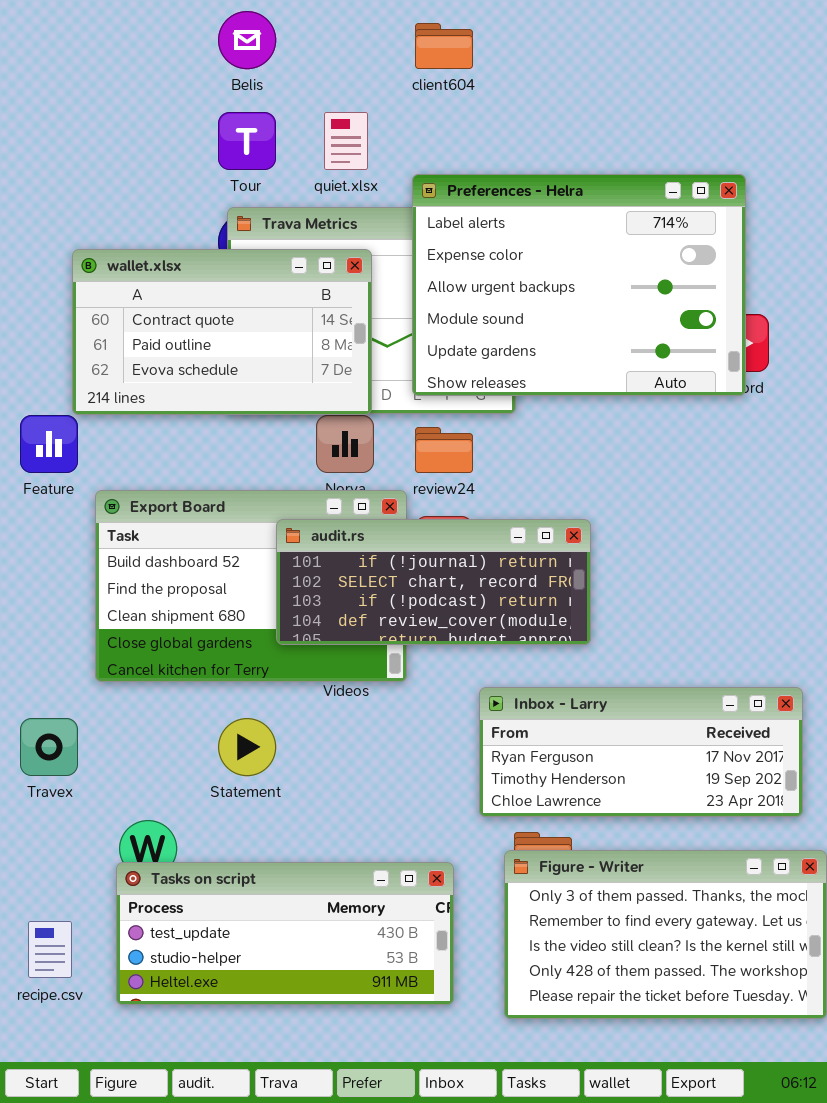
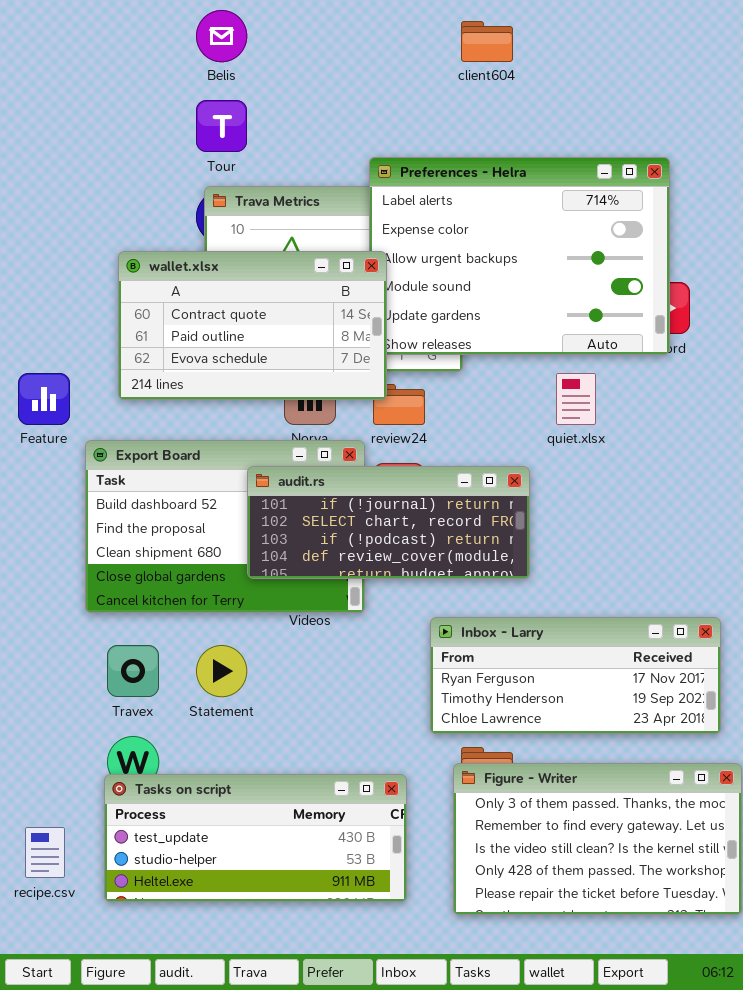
client604: [415,23,473,69] -> [461,21,513,62], moved
quiet.xlsx: [324,112,368,170] -> [556,373,596,425], moved
wallet.xlsx: [72,249,372,415] -> [118,251,387,400], moved
Travex: [20,718,78,776] -> [107,645,159,697], moved

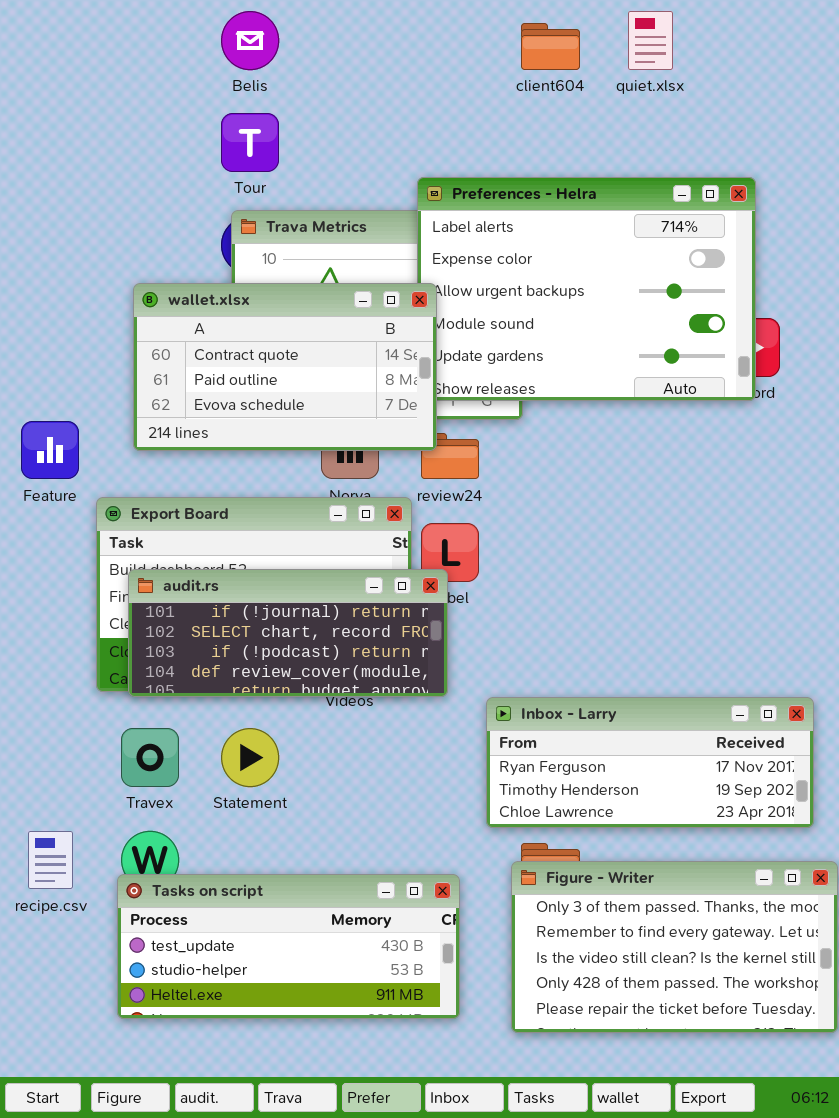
quiet.xlsx: [556,373,596,425] -> [628,11,673,70], moved
audit.rs: [247,466,530,579] -> [128,569,448,697], moved
recipe.csv: [25,827,65,878] -> [28,831,73,889], moved

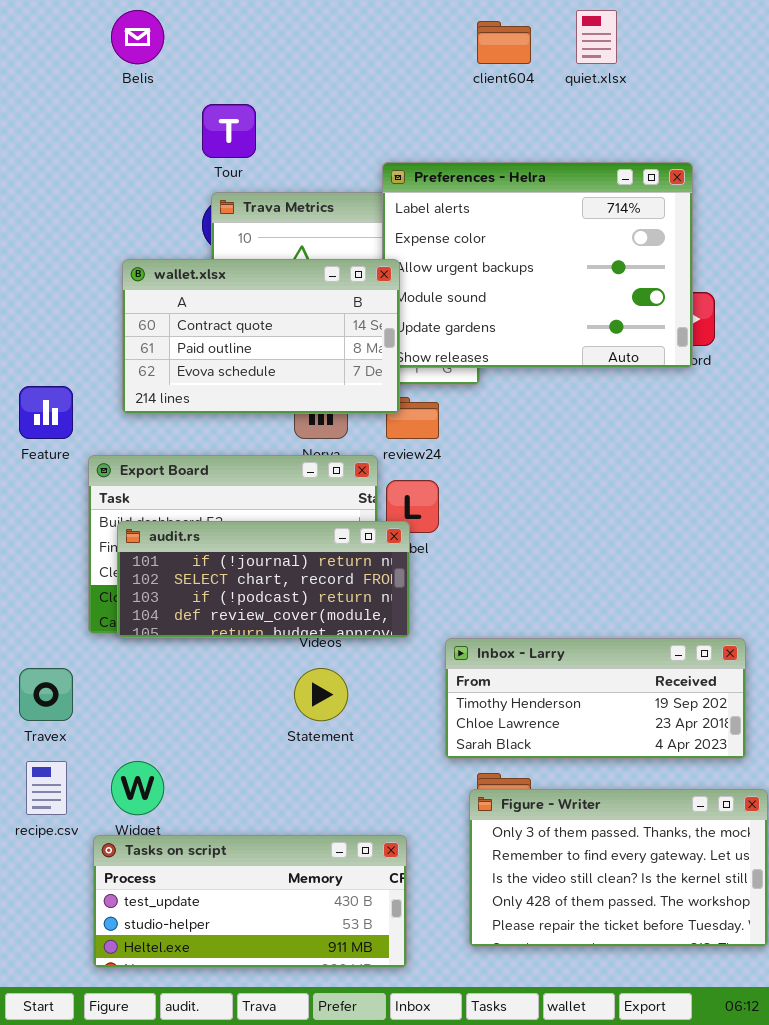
Belis: [221,11,279,70] -> [111,10,164,64], moved
Inbox - Larry: [486,697,814,828] -> [445,638,746,759], scrolled down 1 row
Travex: [121,728,179,787] -> [19,668,73,721], moved
Statement: [221,728,279,787] -> [294,668,348,721], moved
Tasks on script: [117,874,460,1019] -> [93,835,407,968], moved

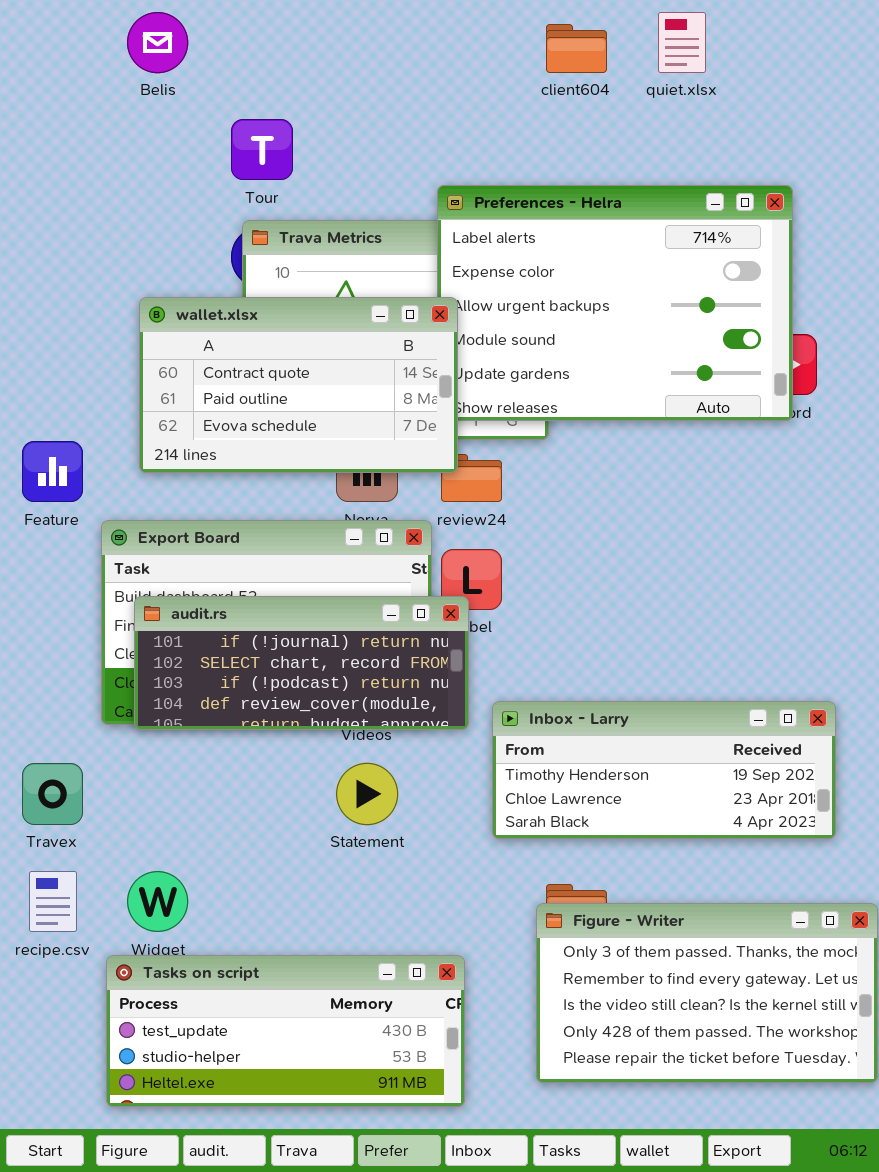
Inbox - Larry: [445,638,746,759] -> [492,701,836,839], moved

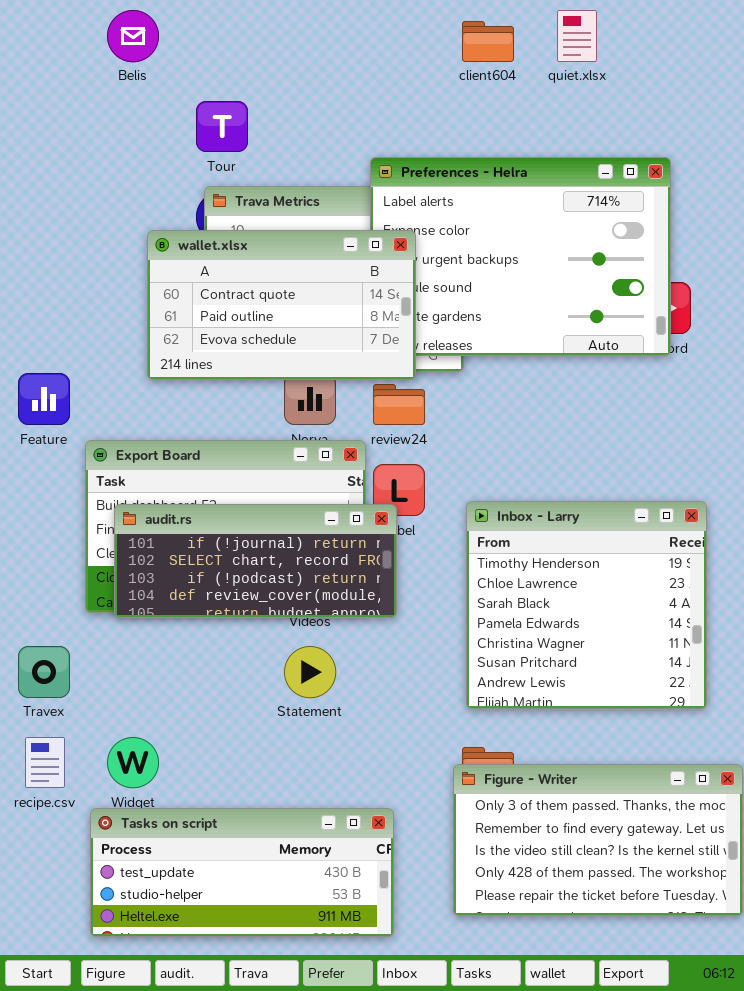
wallet.xlsx: [139,297,458,473] -> [147,230,416,380], moved
Inbox - Larry: [492,701,836,839] -> [466,501,707,709], resized

